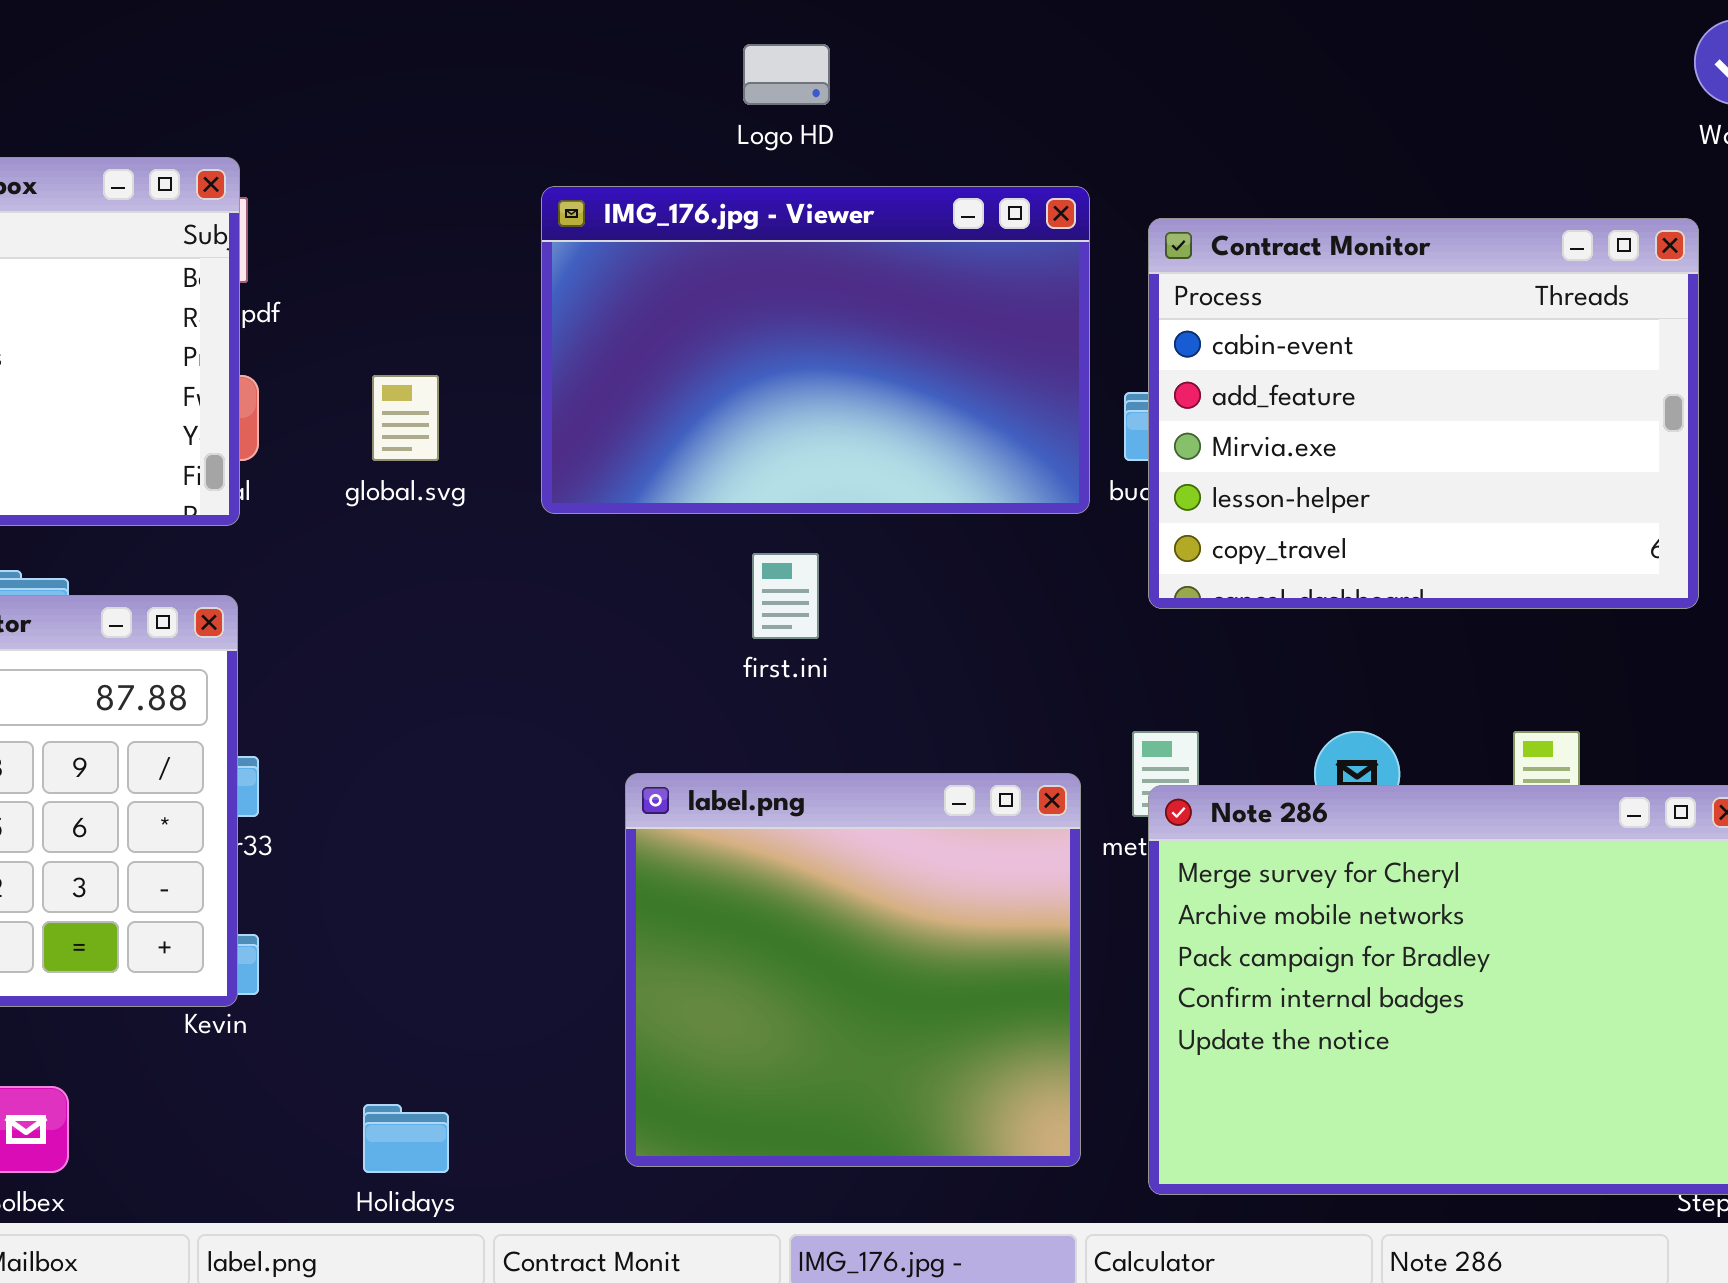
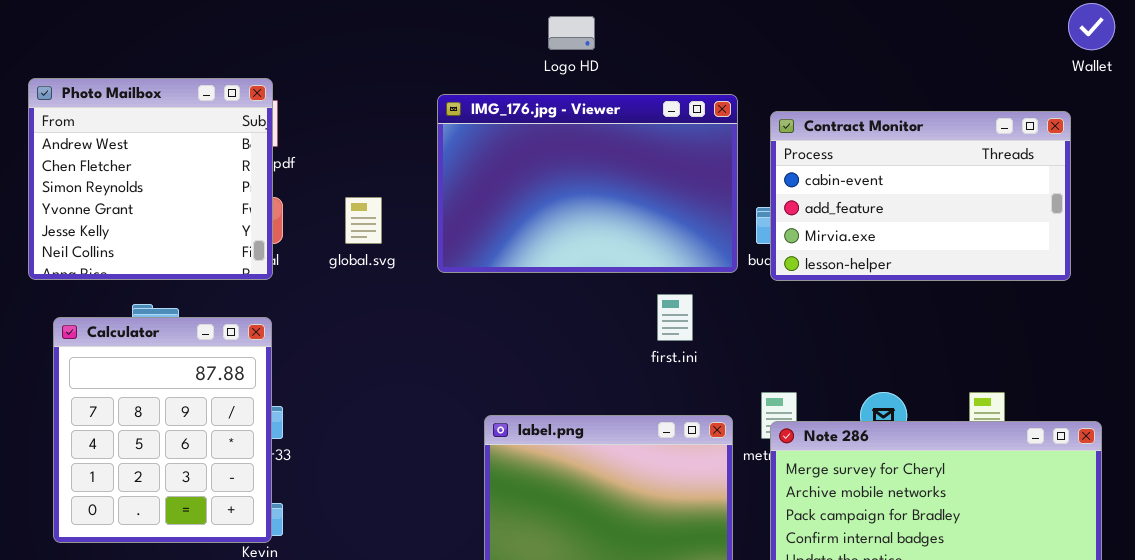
Contract Monitor: [1148,218,1699,609] -> [770,111,1071,281], resized
first.ini: [752,553,819,639] -> [657,294,693,341], moved

